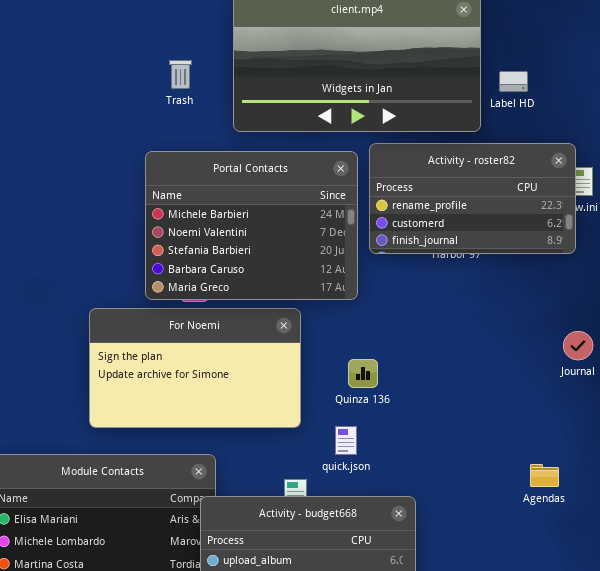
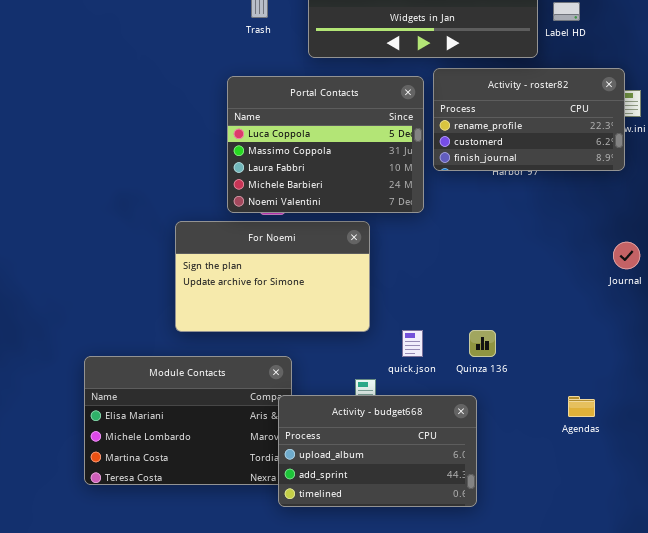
Portal Contacts: [145,151,358,300] -> [227,76,424,213], scrolled up 3 rows
Quinza 136: [348,359,378,388] -> [469,330,496,357], moved
Agendas: [530,464,559,487] -> [568,396,595,417], moved

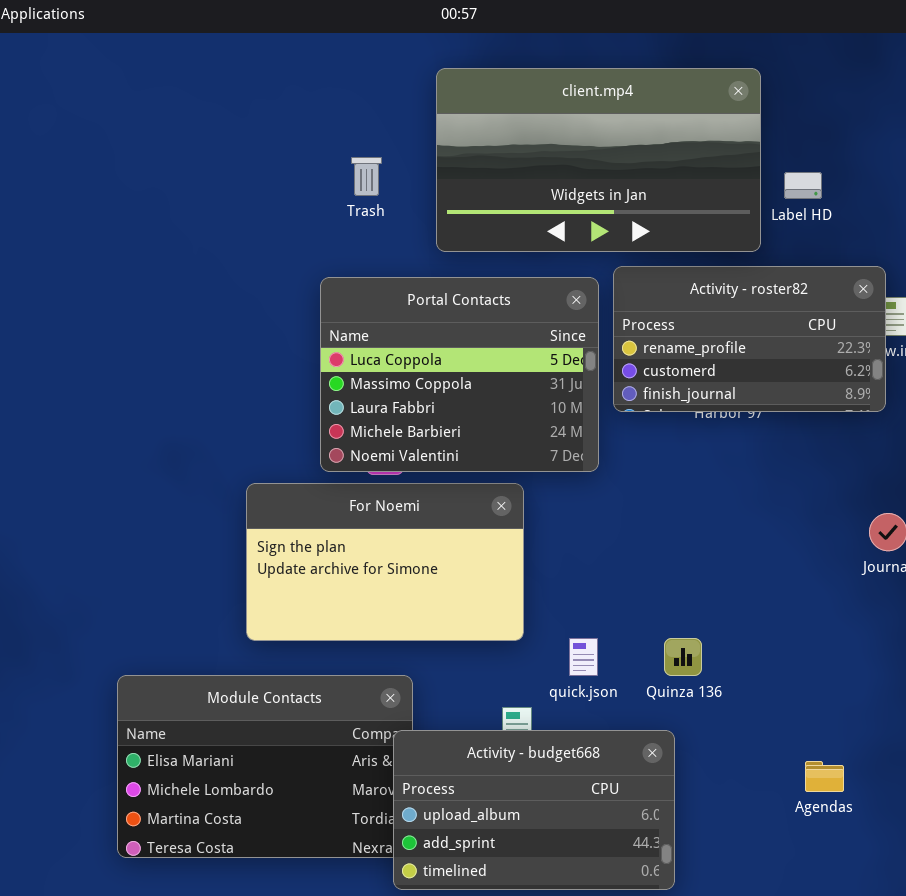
Agendas: [568,396,595,417] -> [805,761,844,792], moved

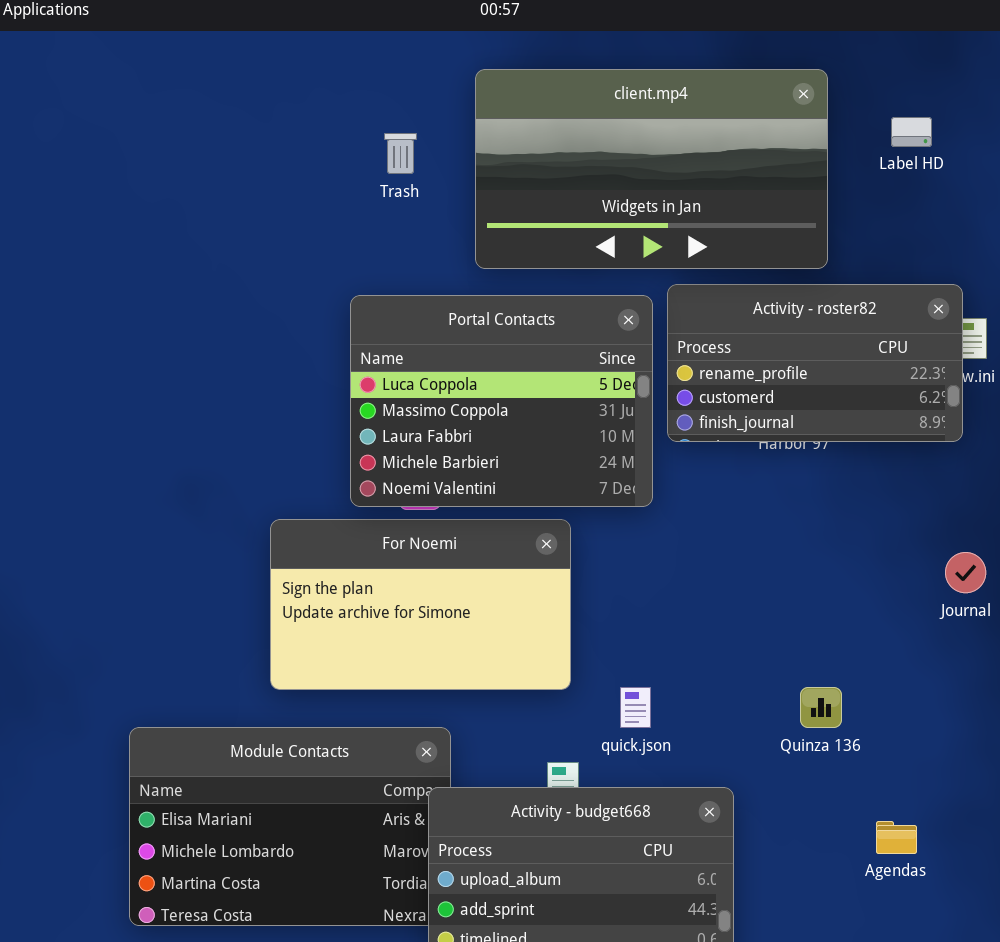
Trash: [351,157,382,196] -> [384,133,417,174], moved
Label HD: [784,172,822,199] -> [891,117,932,147], moved
Quinza 136: [664,638,702,676] -> [800,687,842,728], moved

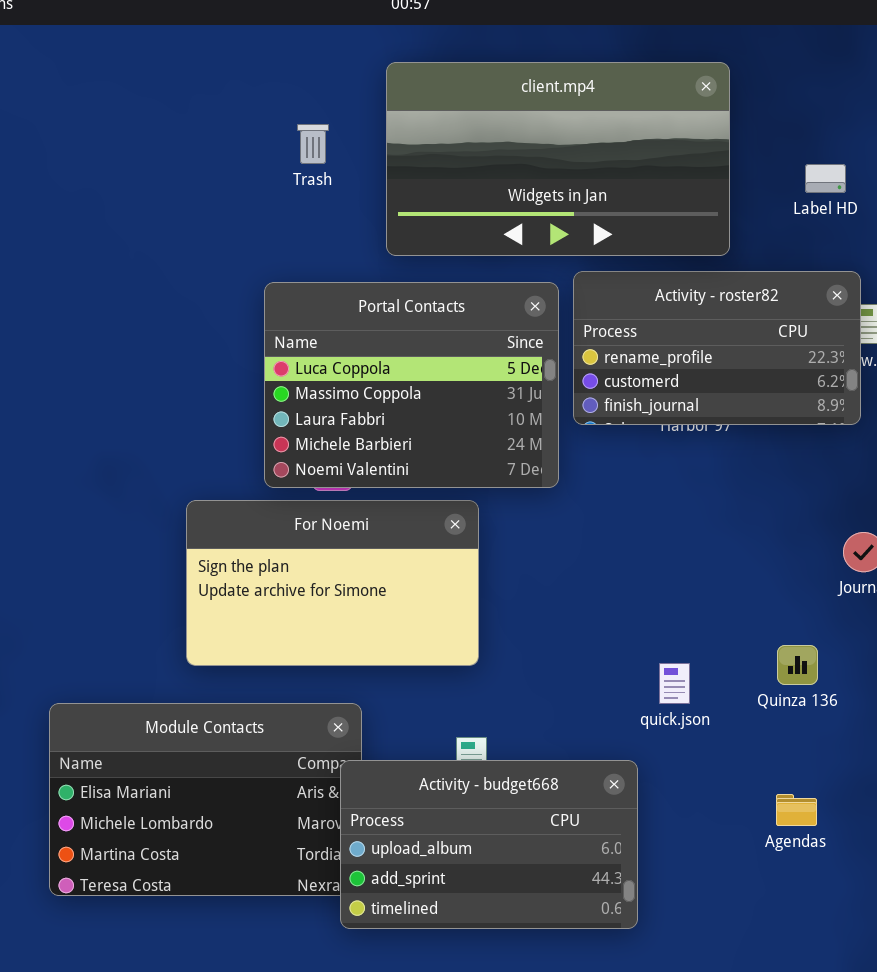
Label HD: [891,117,932,147] -> [805,164,846,193], moved
quick.json: [620,687,651,728] -> [659,663,690,704], moved
Quinza 136: [800,687,842,728] -> [777,645,818,685], moved

